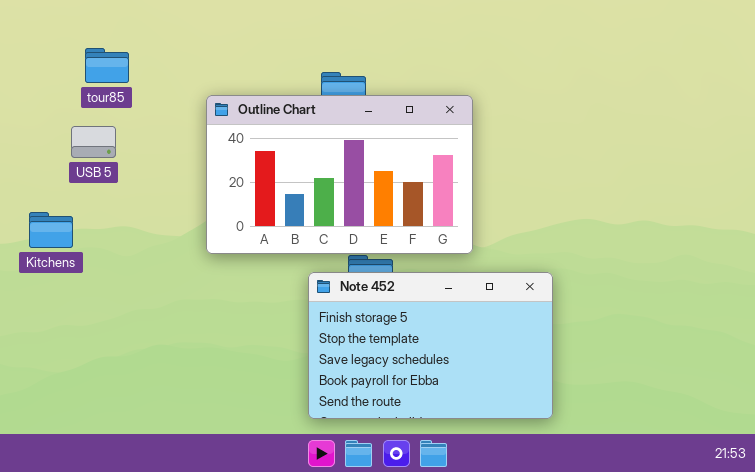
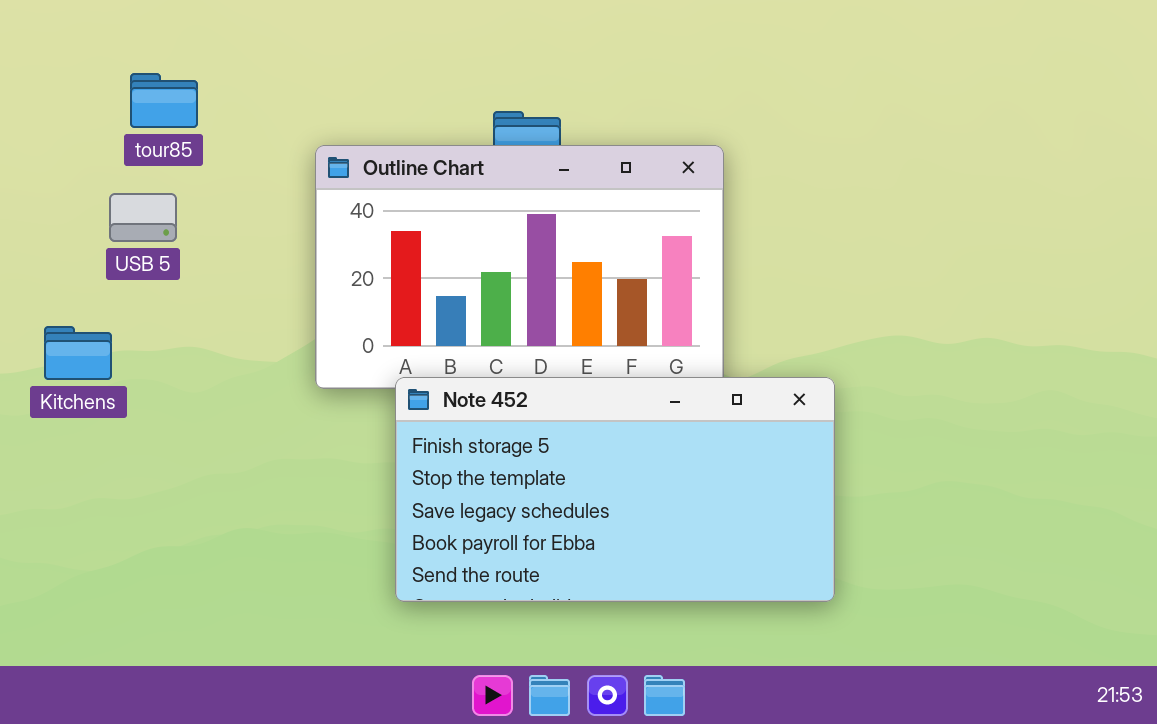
Note 452: [308,272,553,419] -> [395,377,835,602], moved, resized

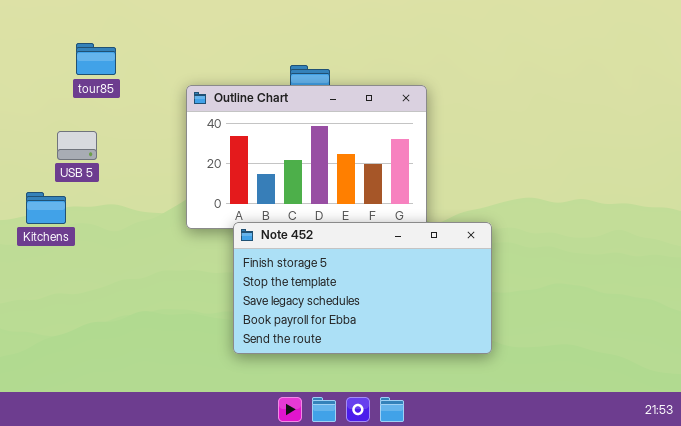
USB 5: [109,193,177,242] -> [57,131,97,160], moved

